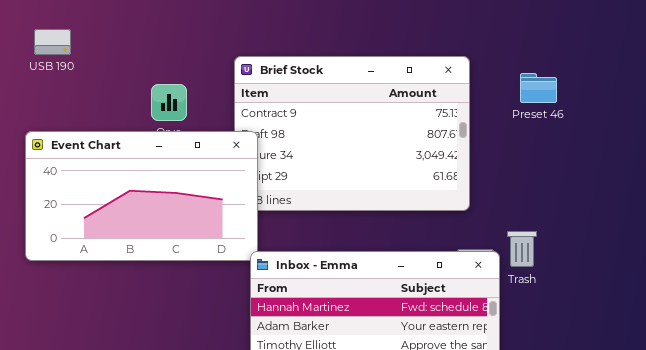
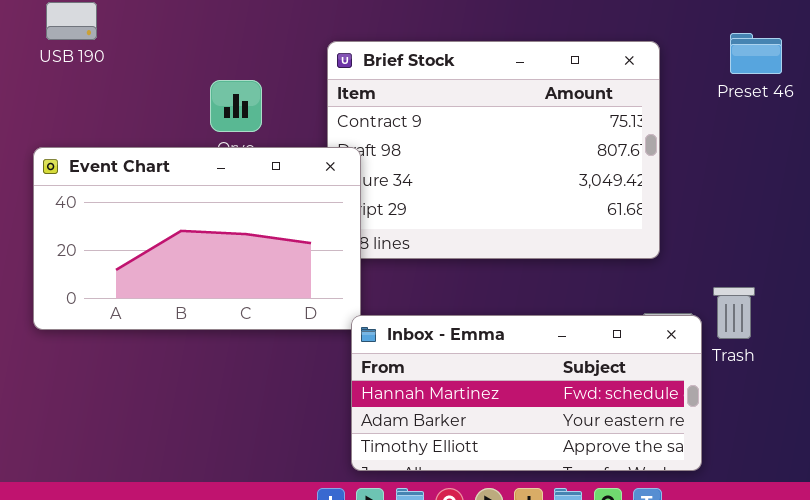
Preset 46: [520,73,557,103] -> [730,33,782,74], moved

